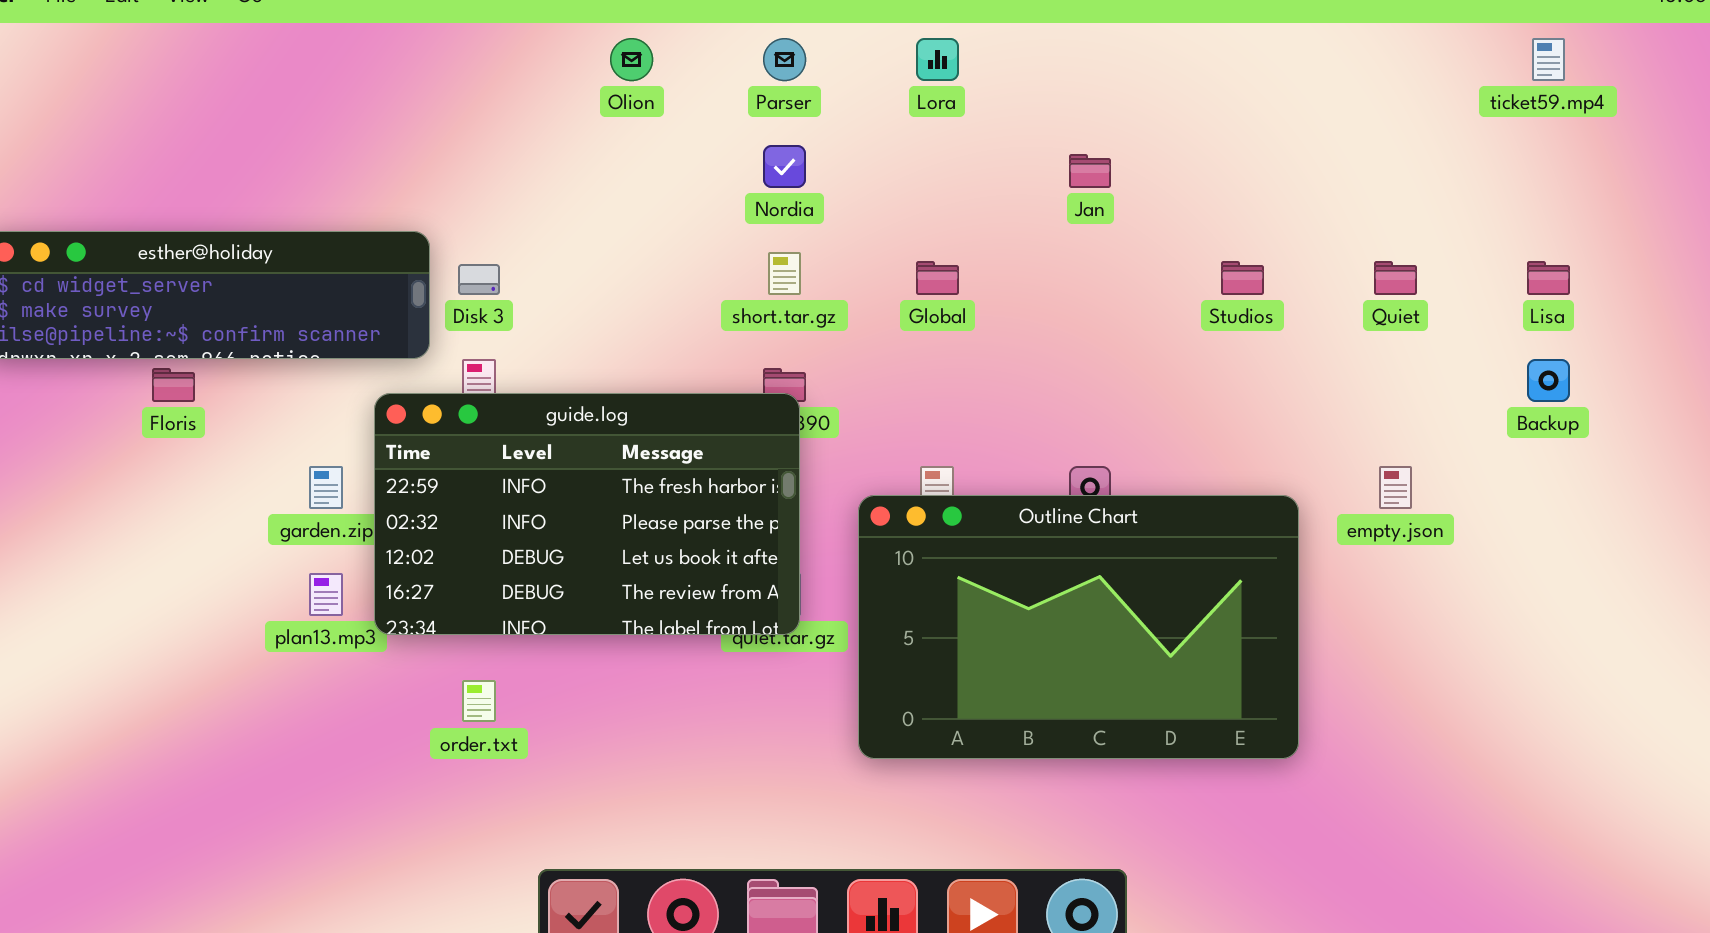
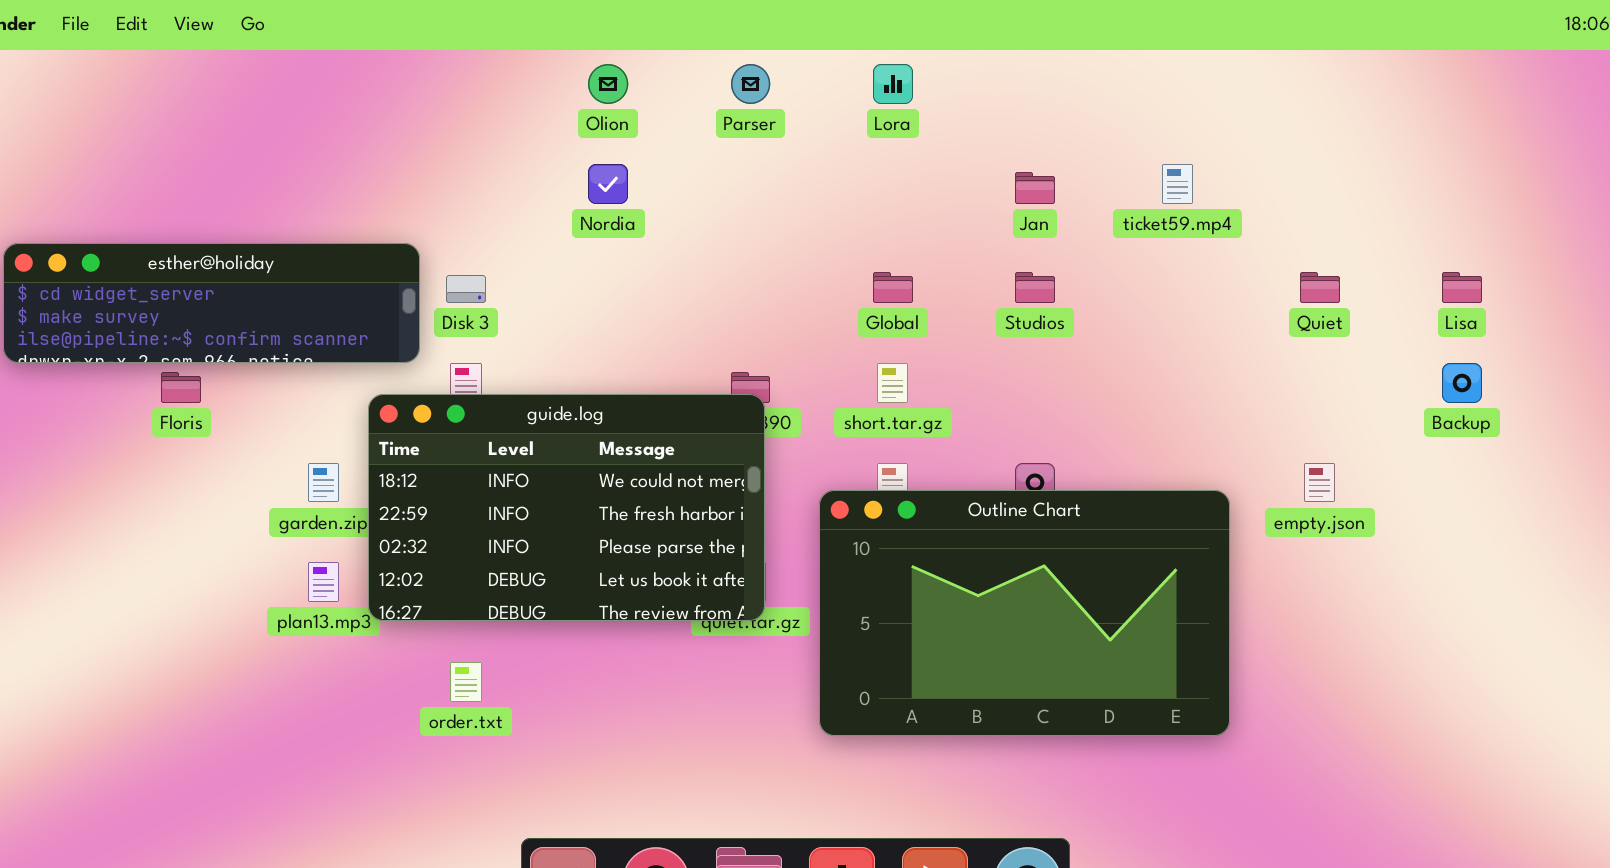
ticket59.mp4: [1532,38,1565,81] -> [1162,164,1193,204], moved
Nordia: [763,145,806,188] -> [588,164,628,204], moved
short.tar.gz: [768,252,801,295] -> [877,363,908,403], moved
Studios: [1221,261,1264,295] -> [1015,272,1055,303], moved
guide.log: [374,393,800,635] -> [368,394,765,621], scrolled up 1 row

